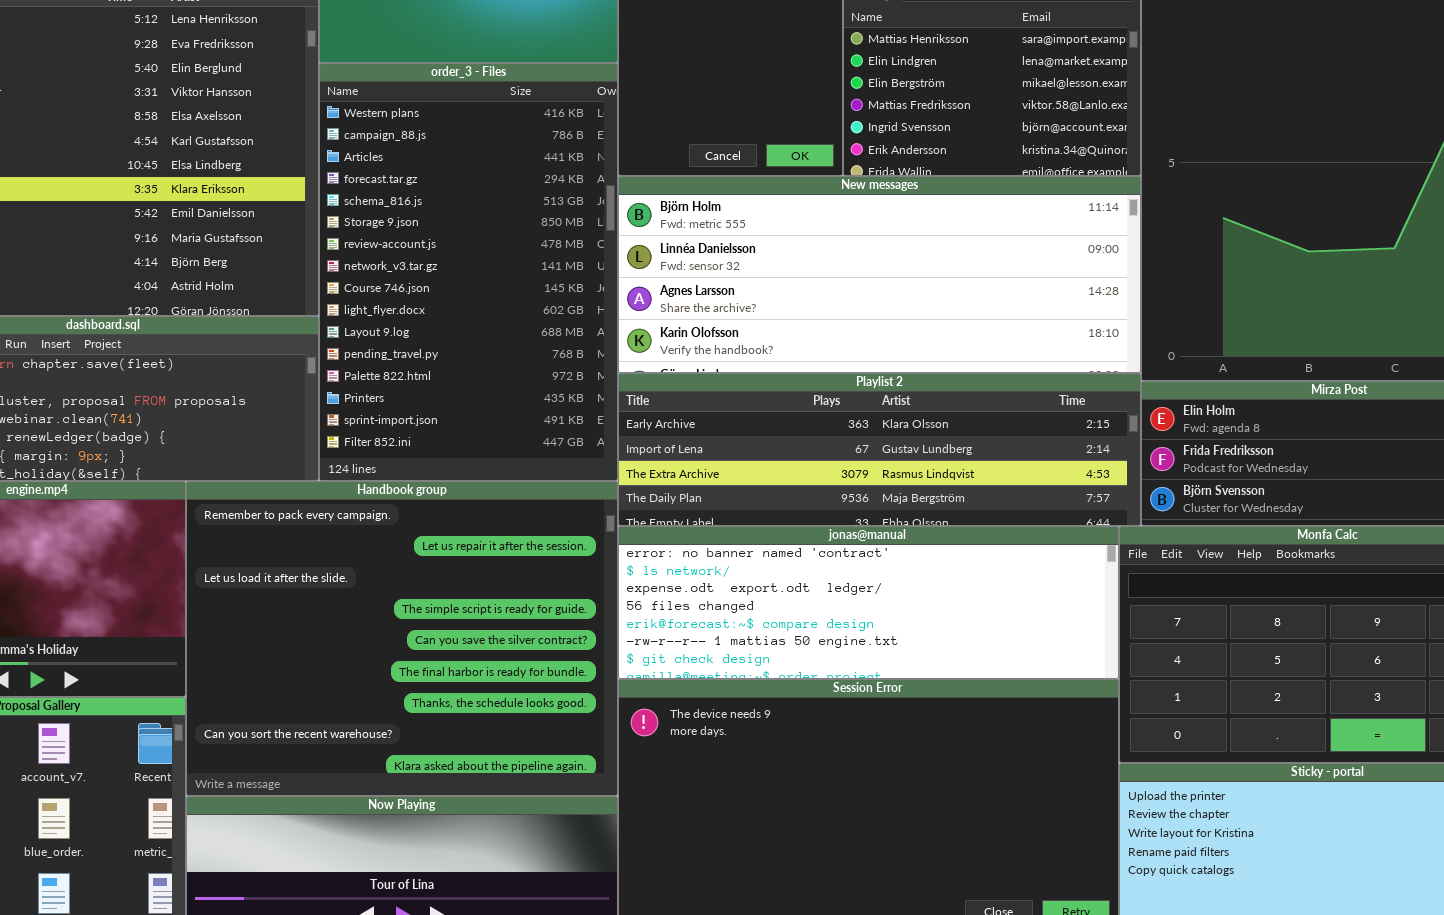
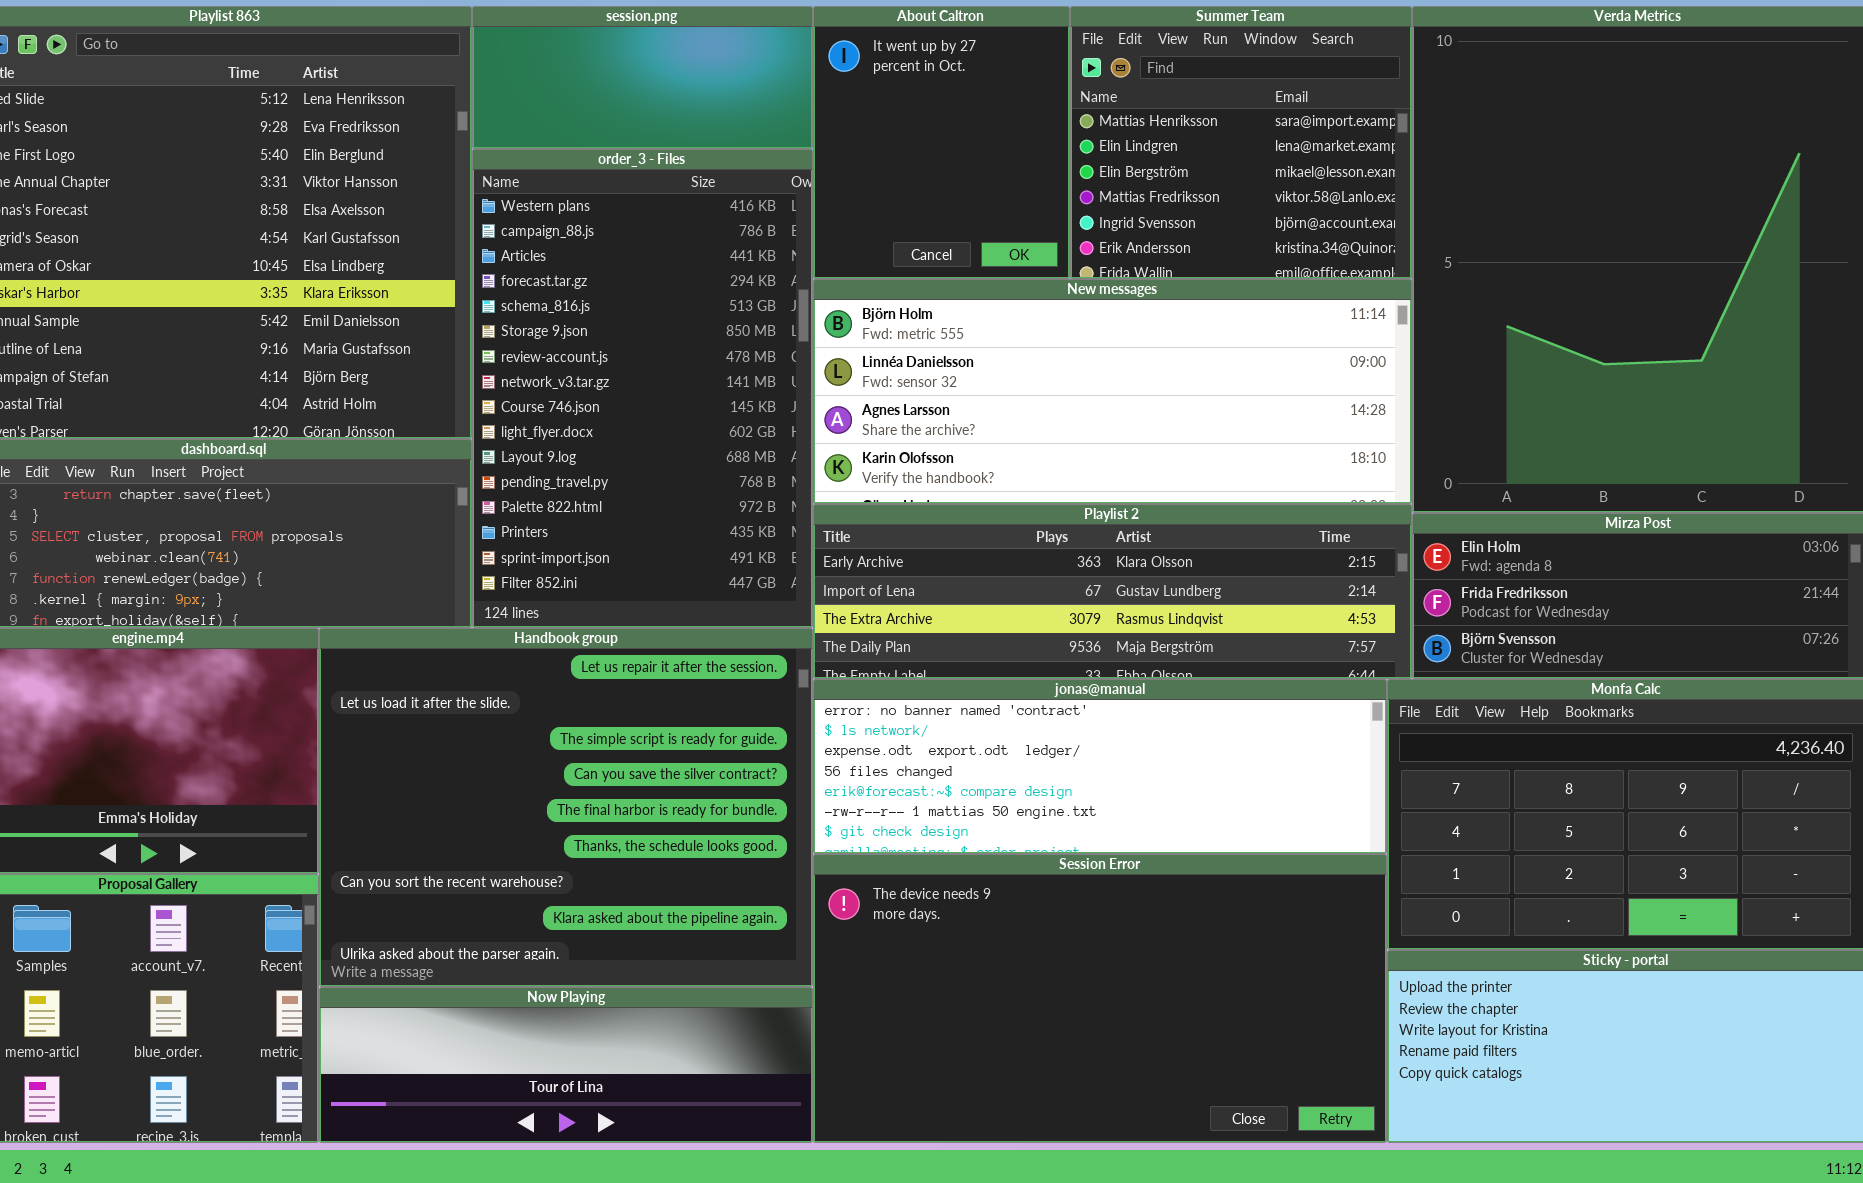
Handbook group: [186,481,618,796] -> [319,628,813,987], scrolled down 1 row

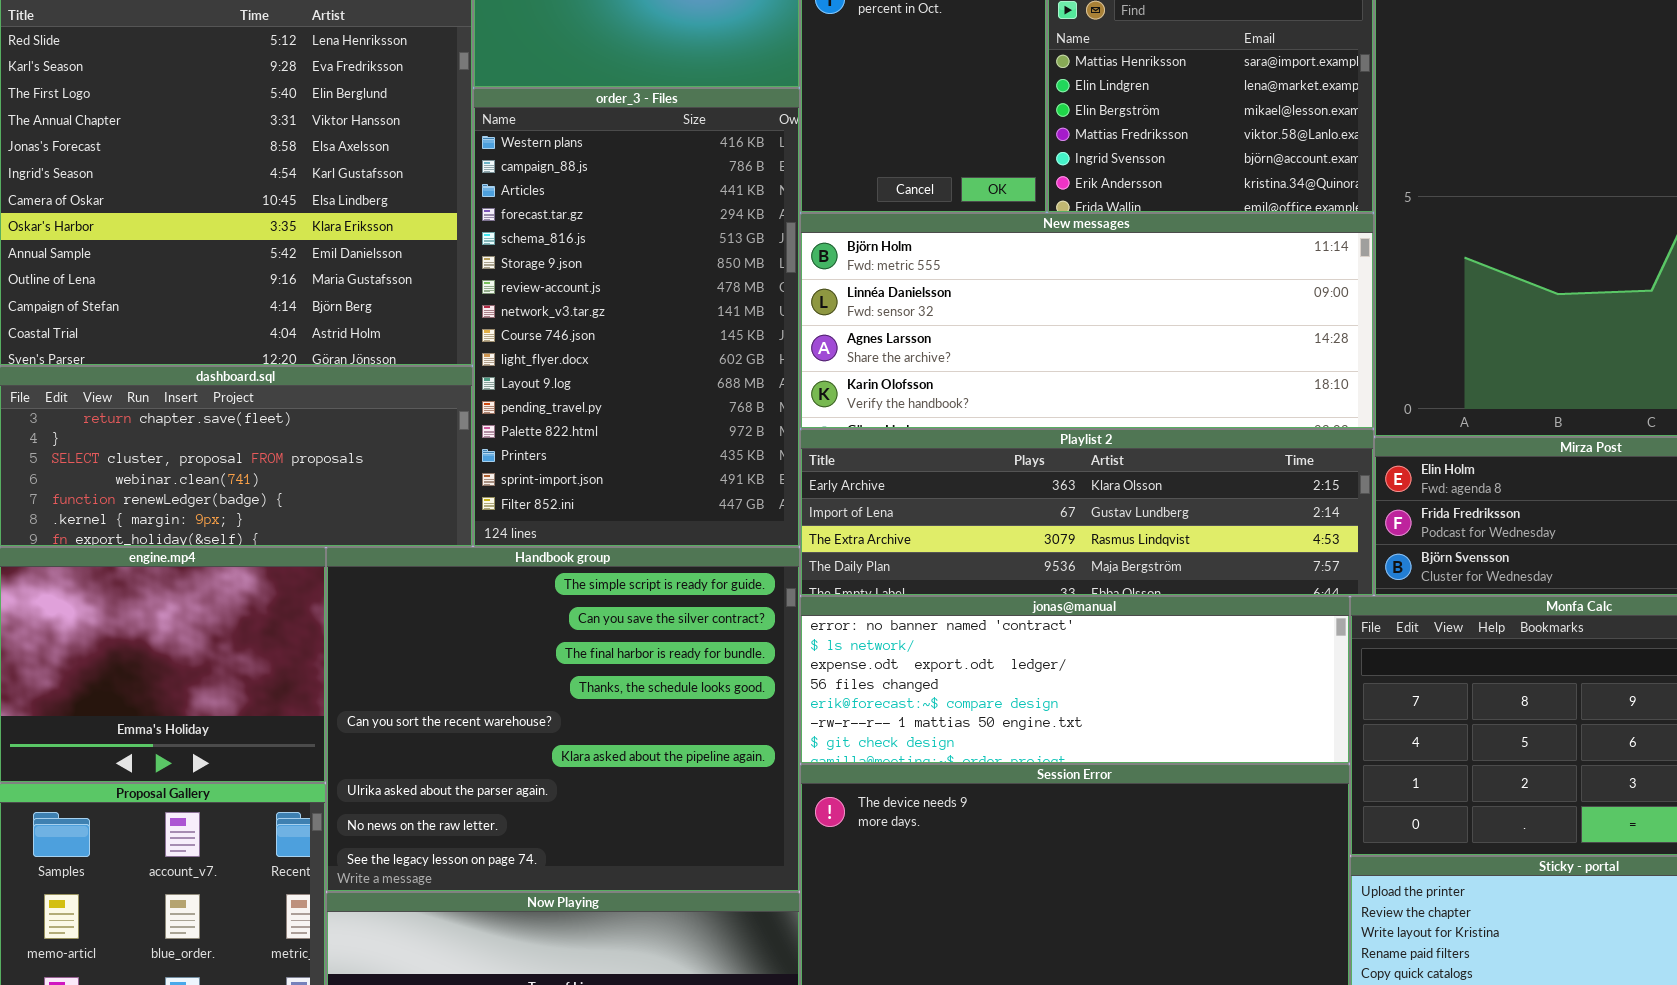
Handbook group: [319,628,813,987] -> [326,547,800,892], scrolled down 2 rows

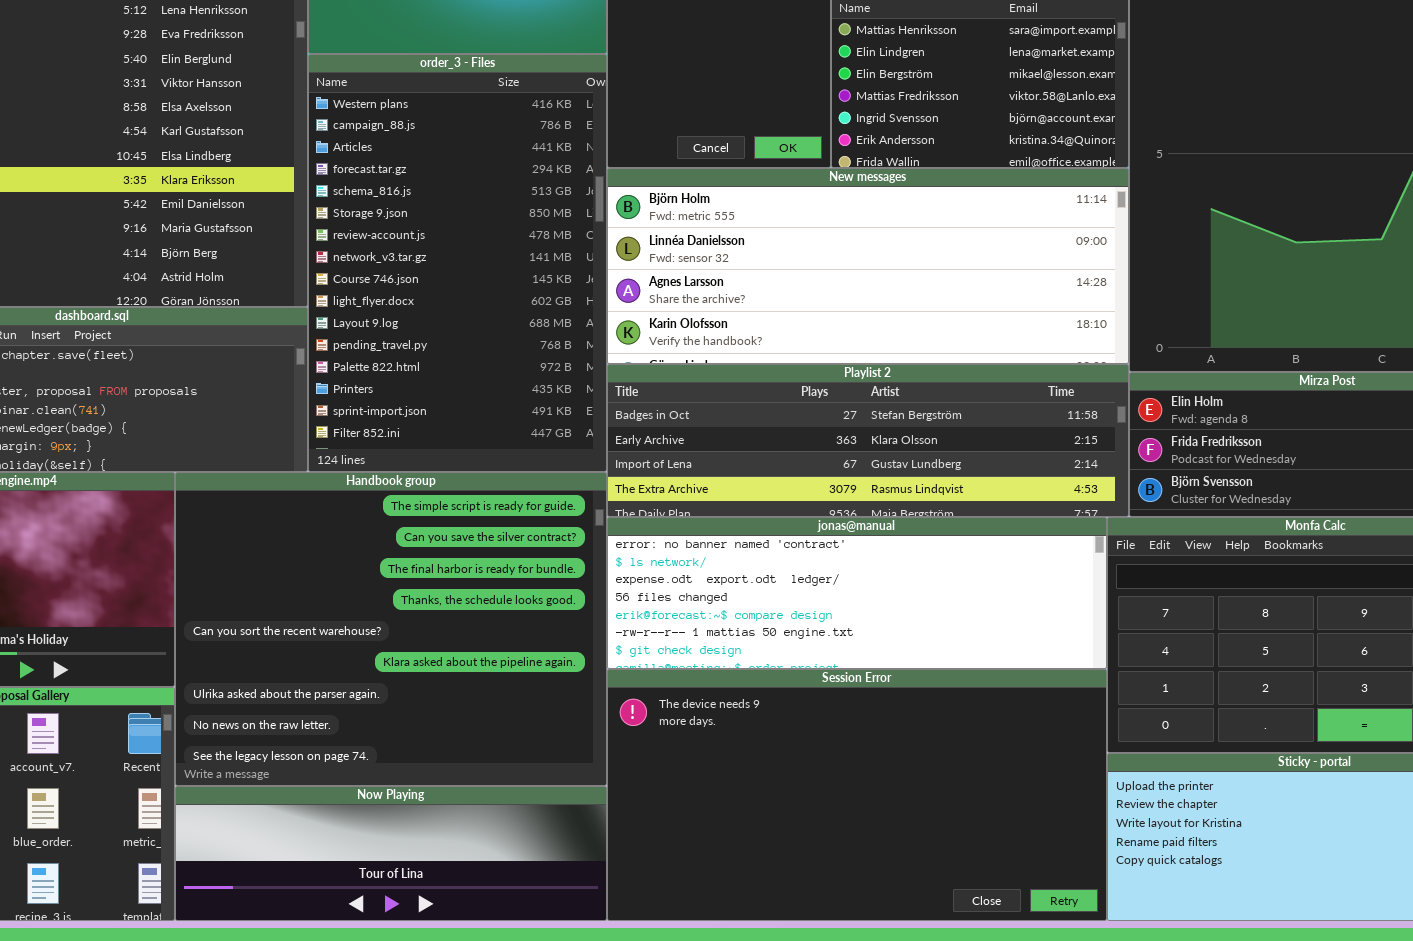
Playlist 2: [800,429,1374,596] -> [607,364,1129,517], scrolled up 1 row

